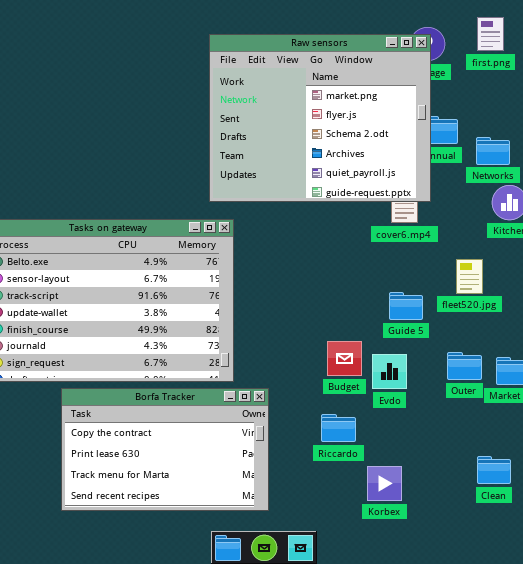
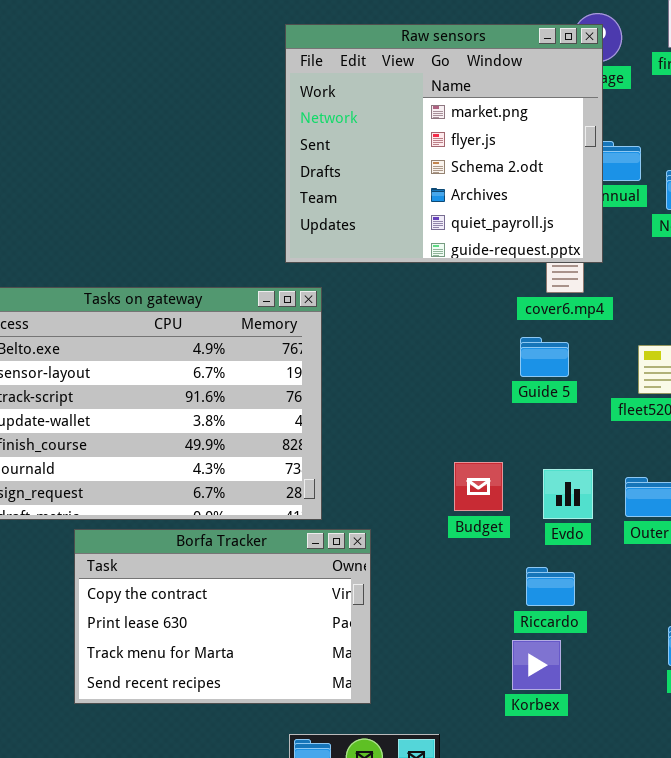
Guide 5: [389,292,423,320] -> [520,337,569,377], moved
Evdo: [372,354,407,389] -> [543,469,593,519], moved
Riccardo: [321,414,356,442] -> [526,567,575,606], moved

